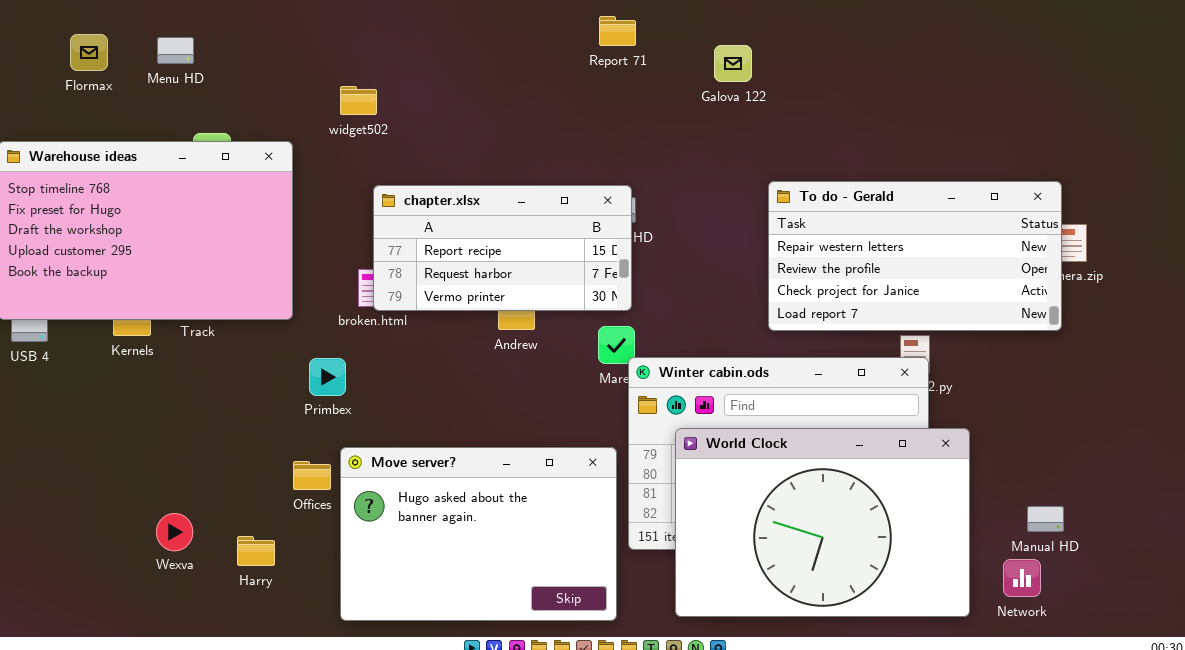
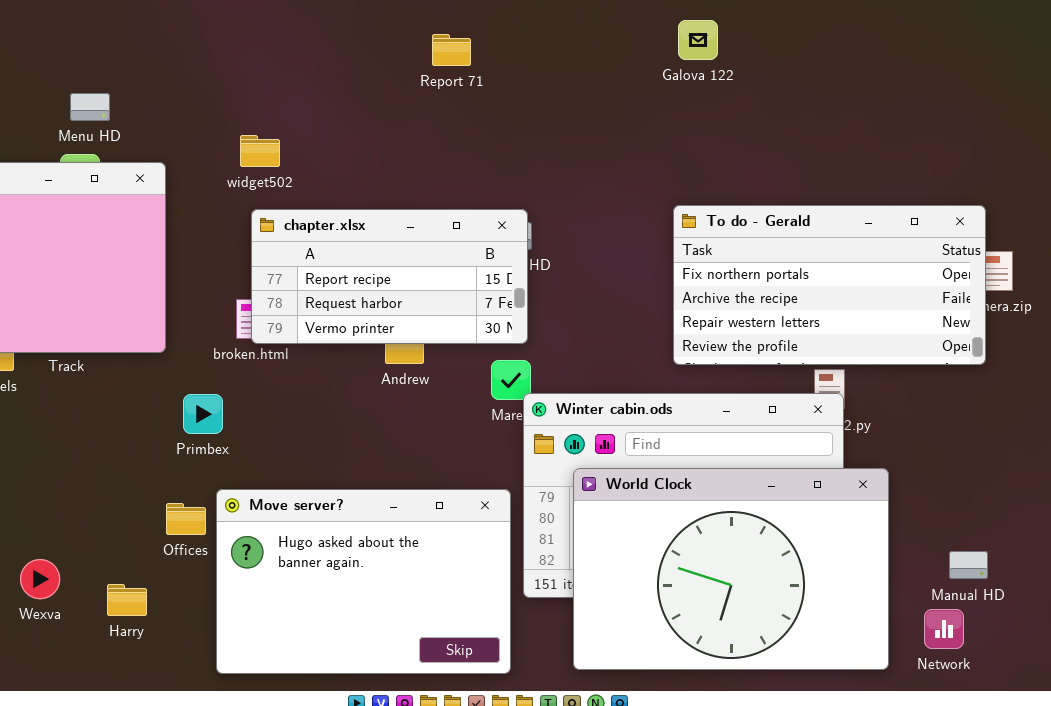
Report 71: [599,16,636,46] -> [432,34,471,66], moved
Menu HD: [157,37,194,64] -> [70,93,110,121], moved
Galova 122: [714,45,752,82] -> [678,20,718,60], moved
widget502: [340,86,377,115] -> [240,135,280,167], moved
To do - Gerald: [768,181,1062,331] -> [673,205,986,365], scrolled up 2 rows

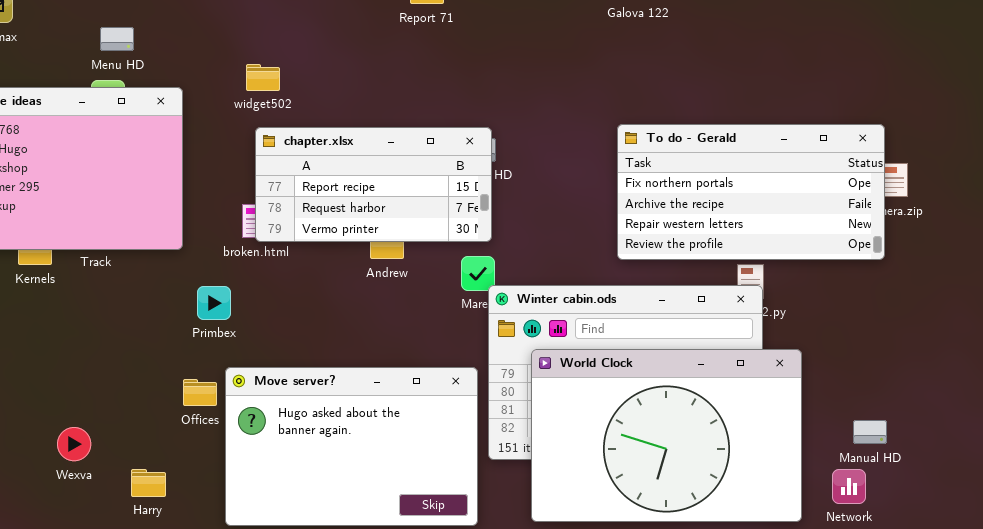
Harry: [107,584,147,616] -> [131,469,166,497], moved

